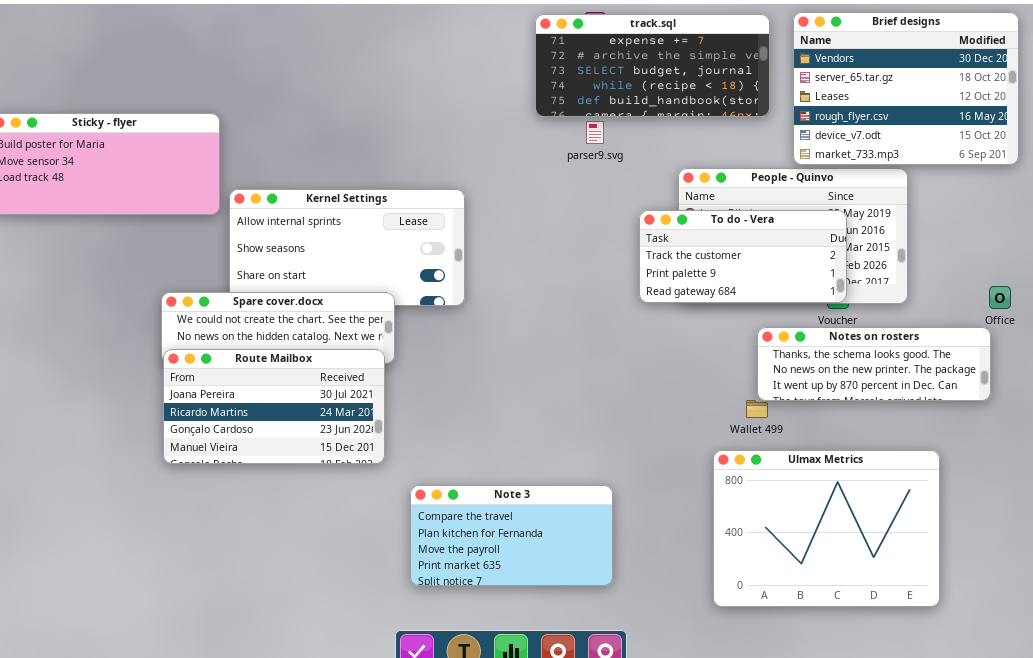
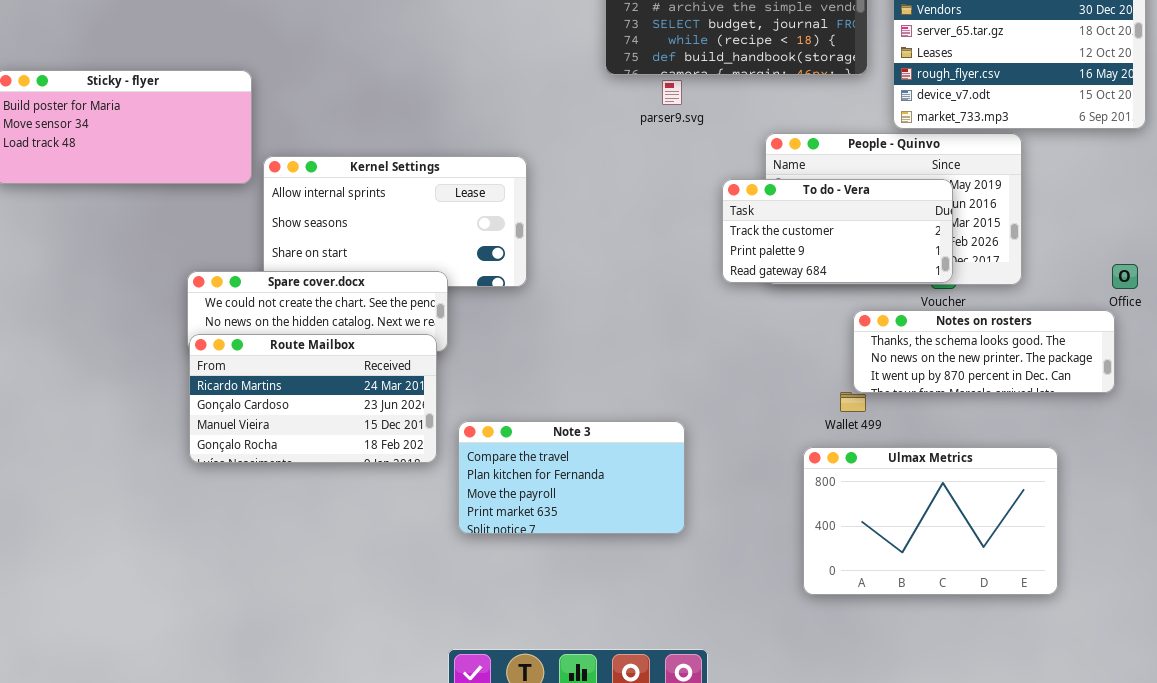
Route Mailbox: [163,349,385,464] -> [189,334,437,463], scrolled down 1 row
Ulmax Metrics: [713,450,940,607] -> [803,447,1058,595], resized
Note 3: [410,485,613,586] -> [458,421,685,534], moved

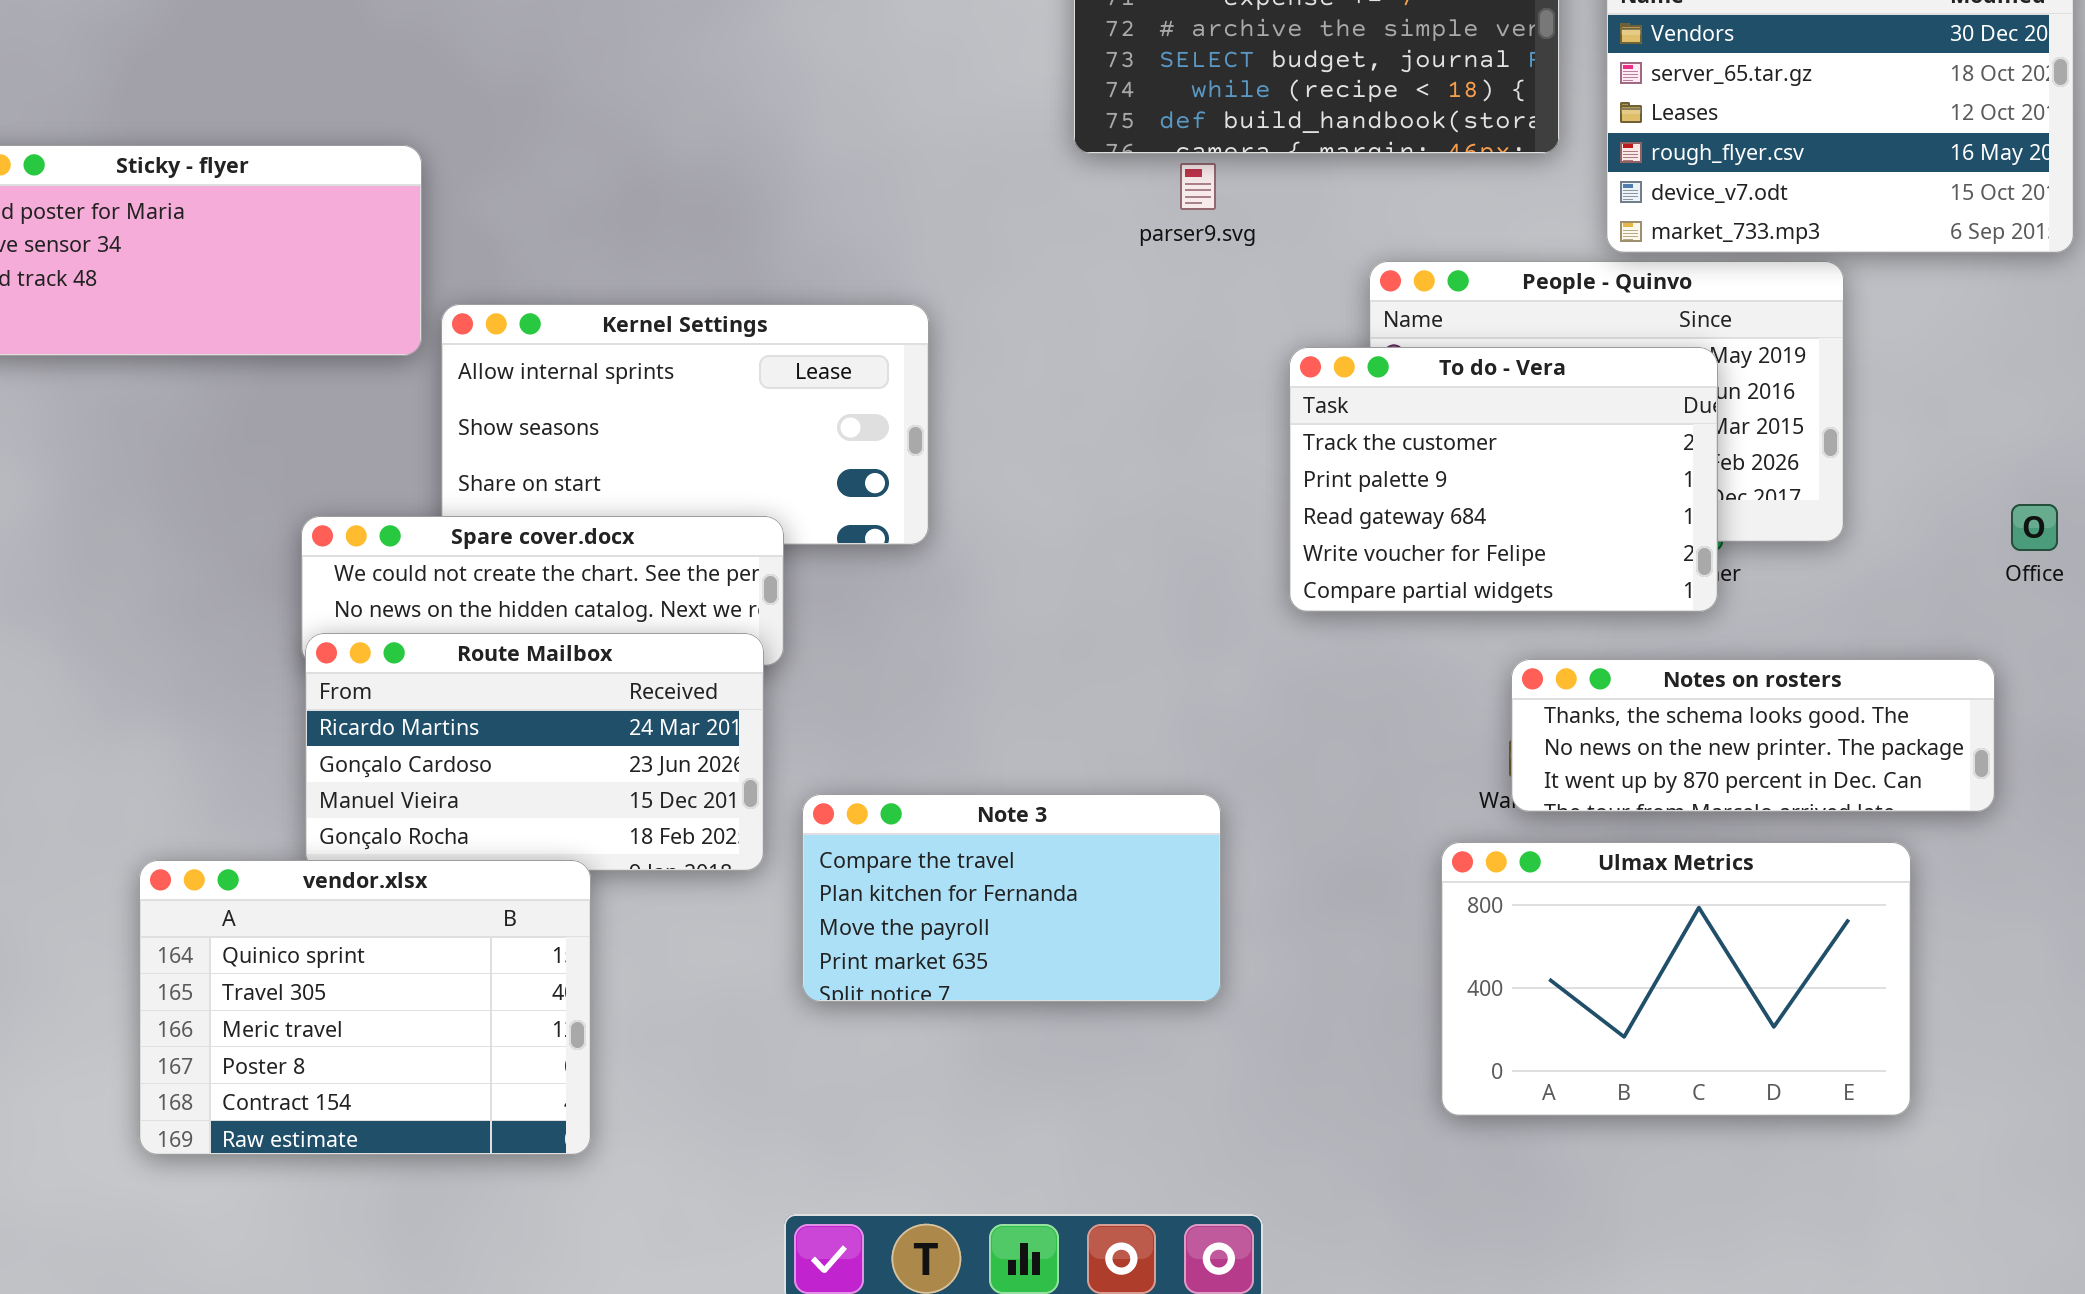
To do - Vera: [722,179,953,283] -> [1289,347,1718,612], resized
Notes on rosters: [853,310,1115,393] -> [1511,659,1995,812], moved
vendor.xlsx: none -> [139,860,591,1155], opened

